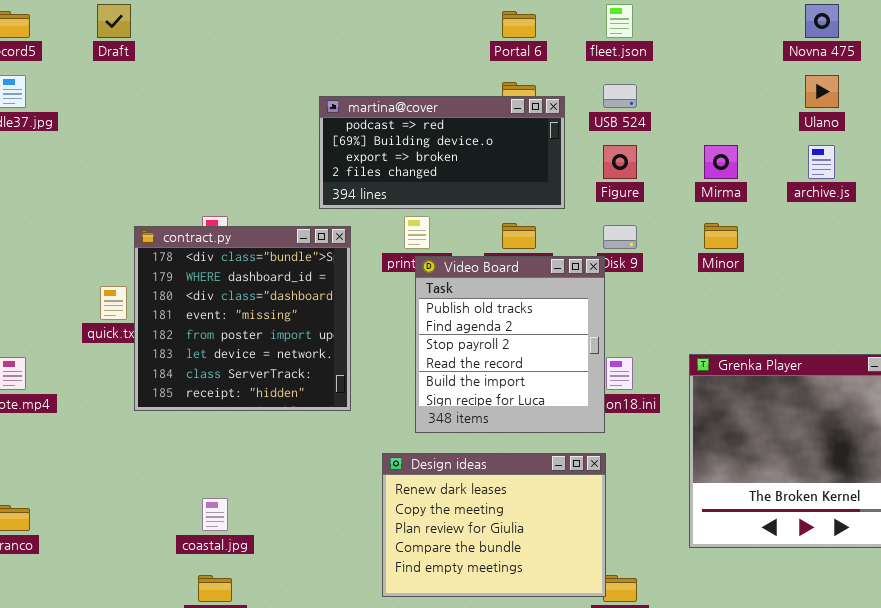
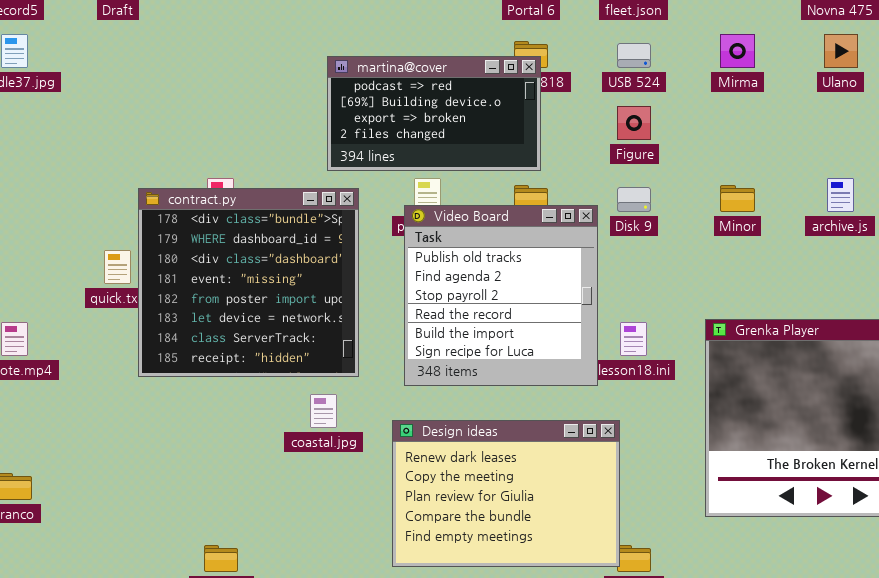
martina@cover: [319,96,565,209] -> [327,56,541,171], resized
Mirma: [704,145,738,179] -> [720,34,755,68], moved
archive.js: [808,145,835,179] -> [827,178,854,212], moved
Video Board: [415,256,605,433] -> [404,205,598,386], moved
coastal.jpg: [202,498,228,531] -> [310,394,337,428], moved

